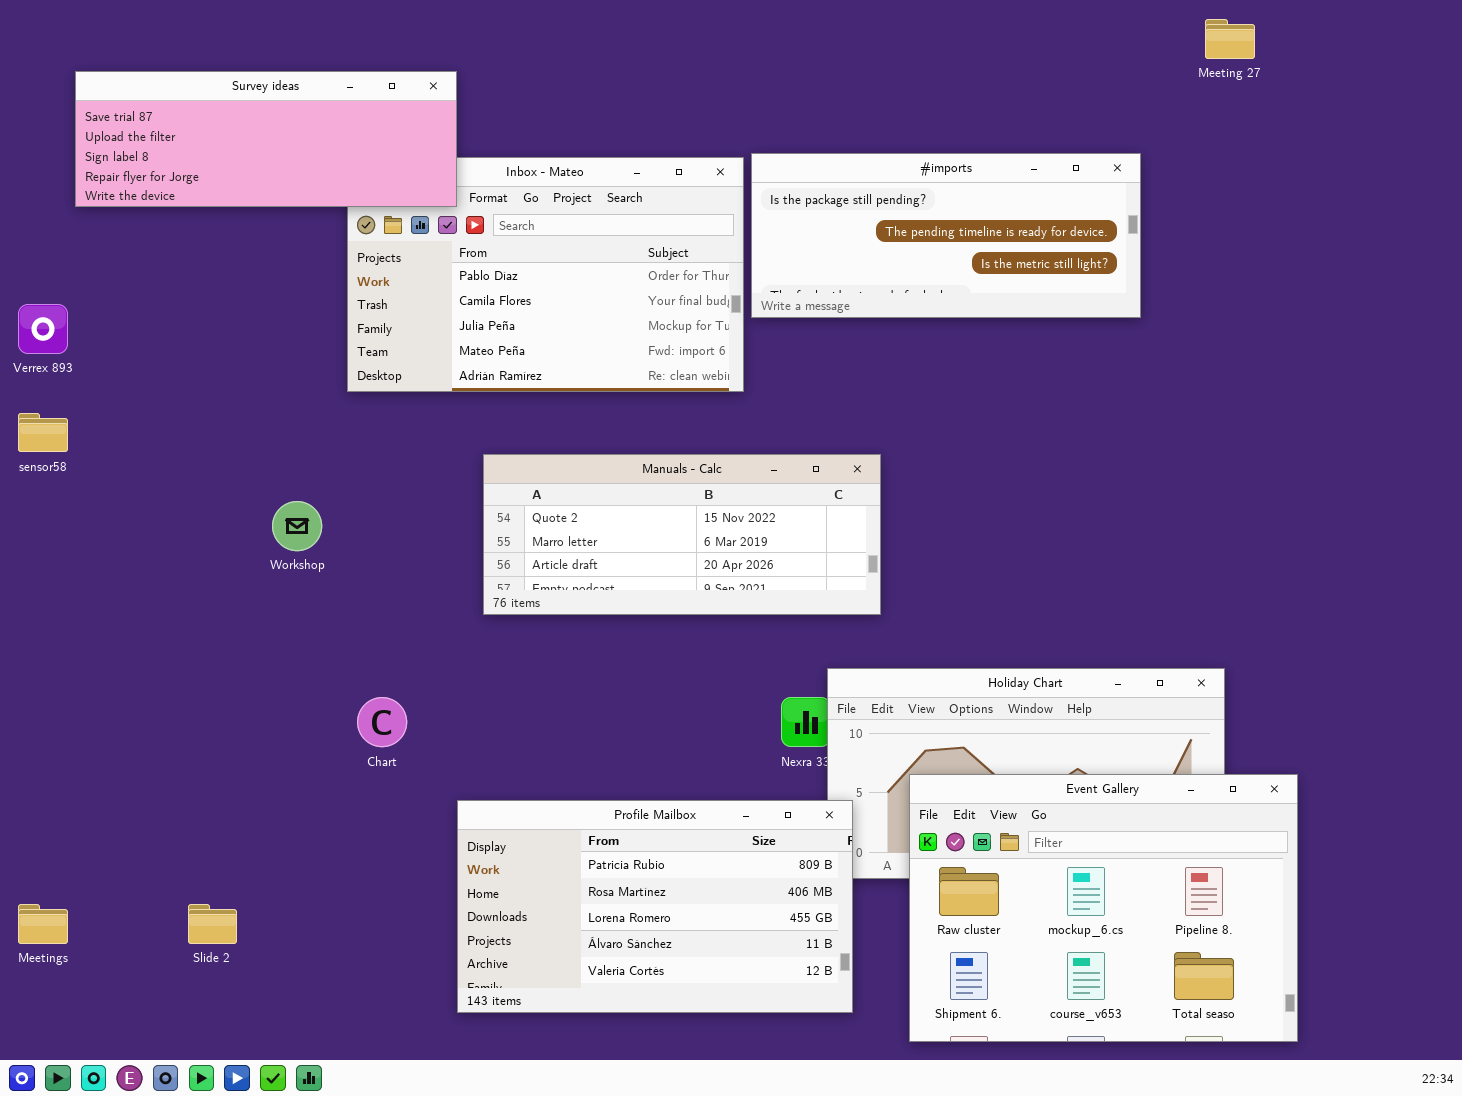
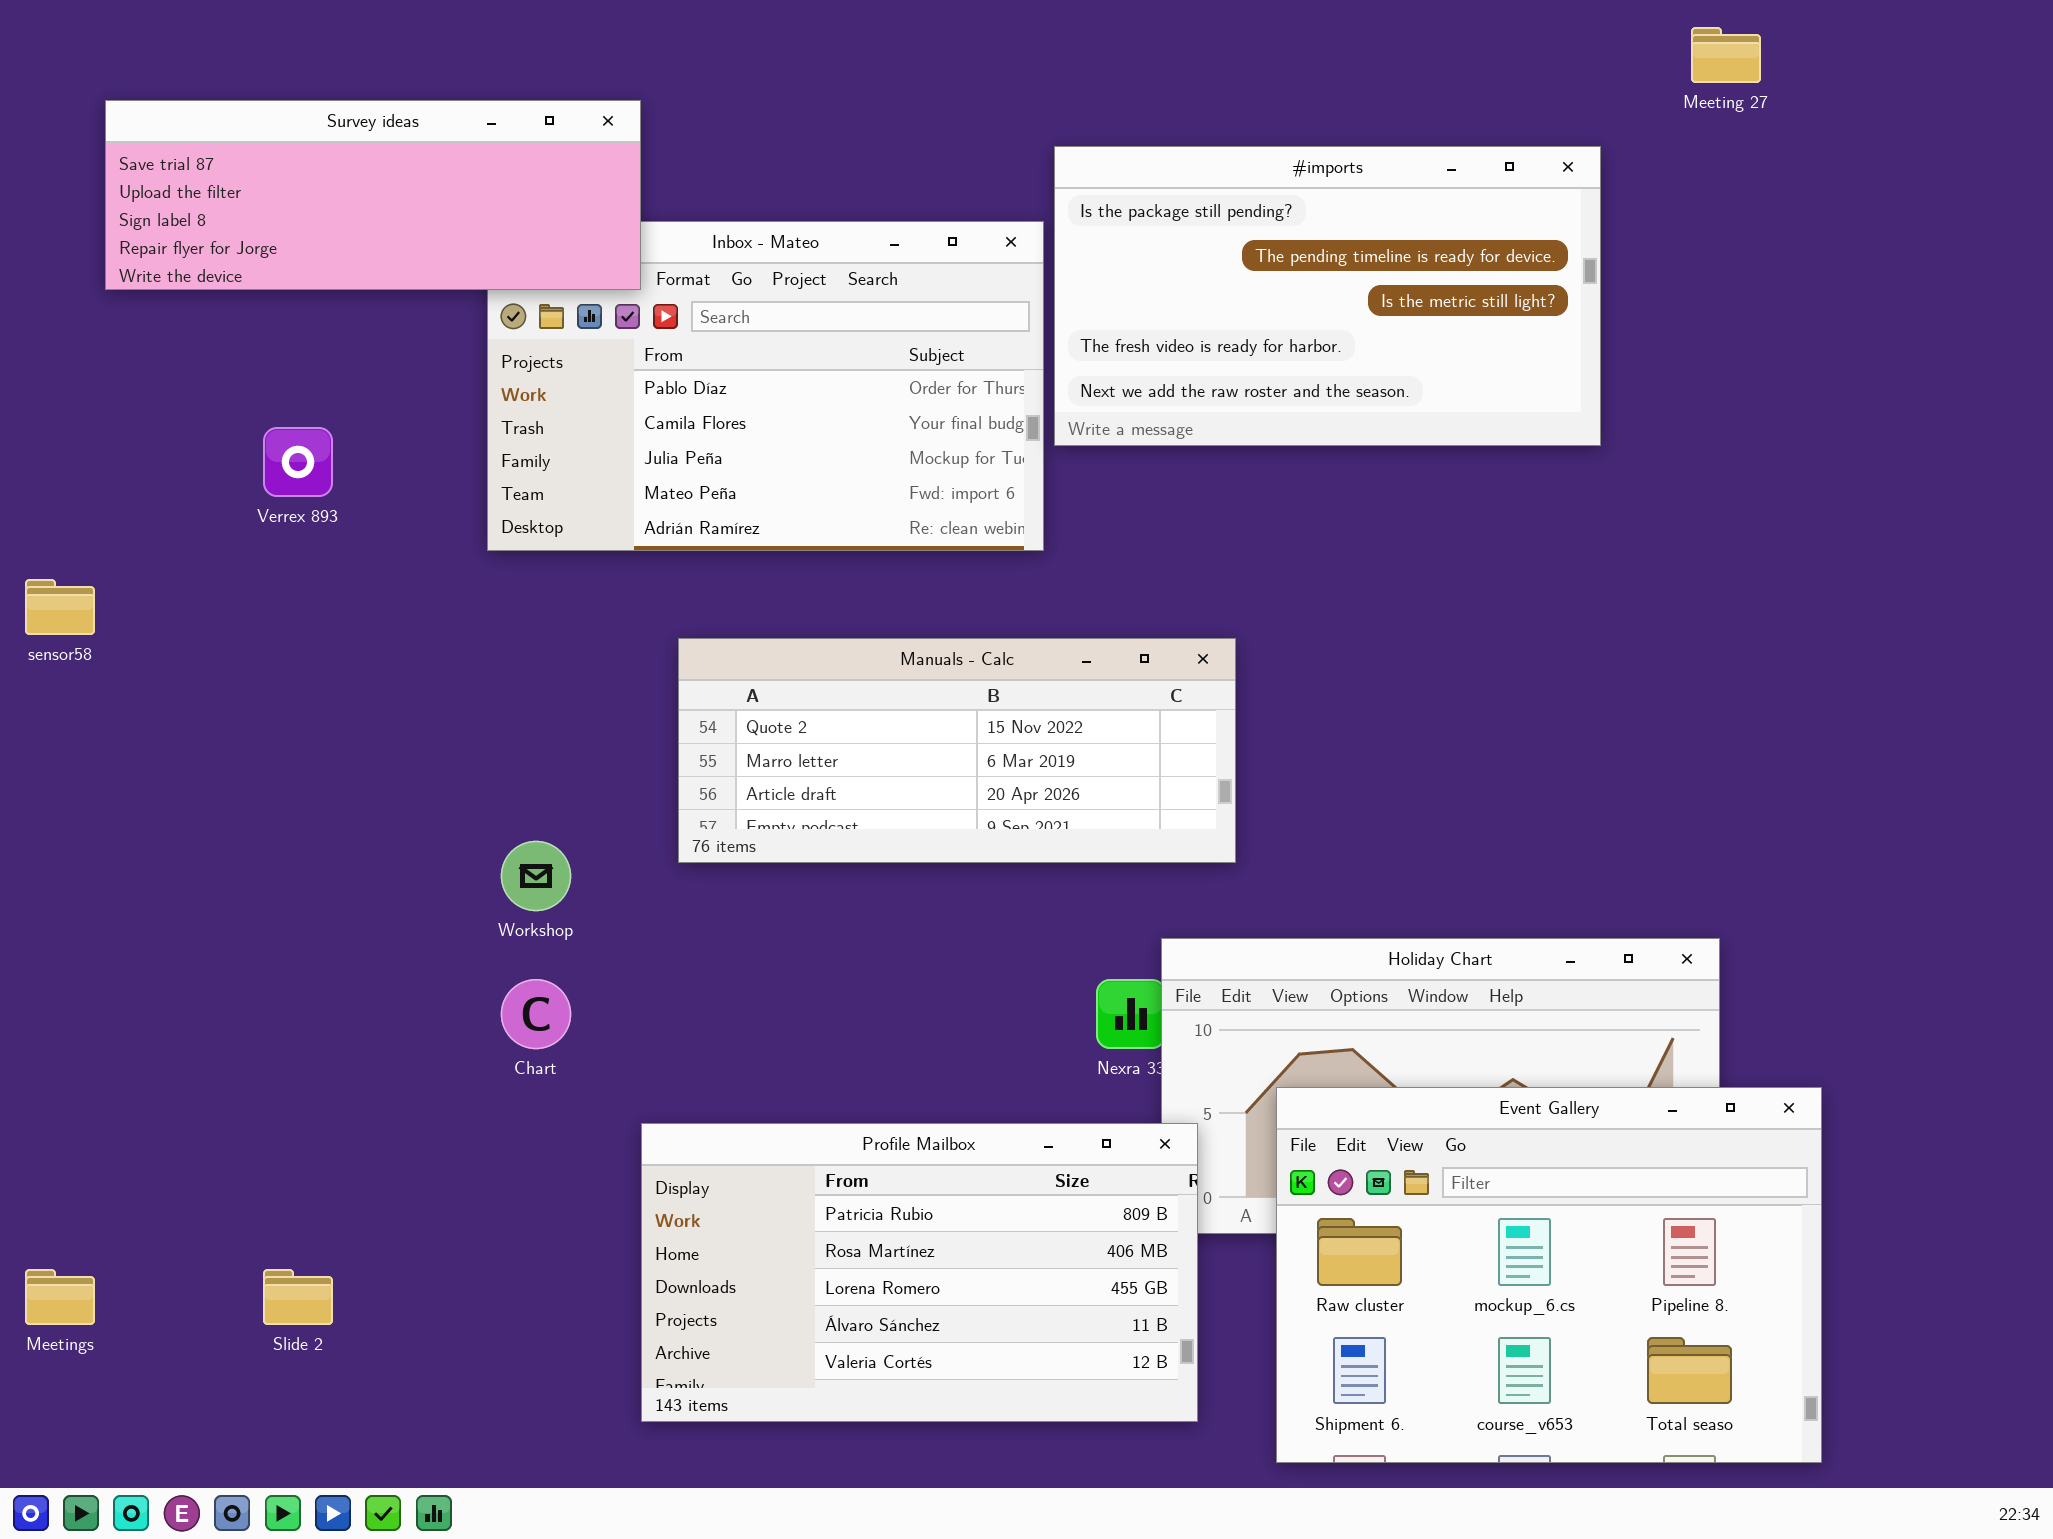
#imports: [751,153,1141,318] -> [1054,146,1601,446], resized
Verrex 893: [18,304,68,354] -> [263,427,333,497], moved
Workshop: [272,501,322,551] -> [501,841,571,911], moved

